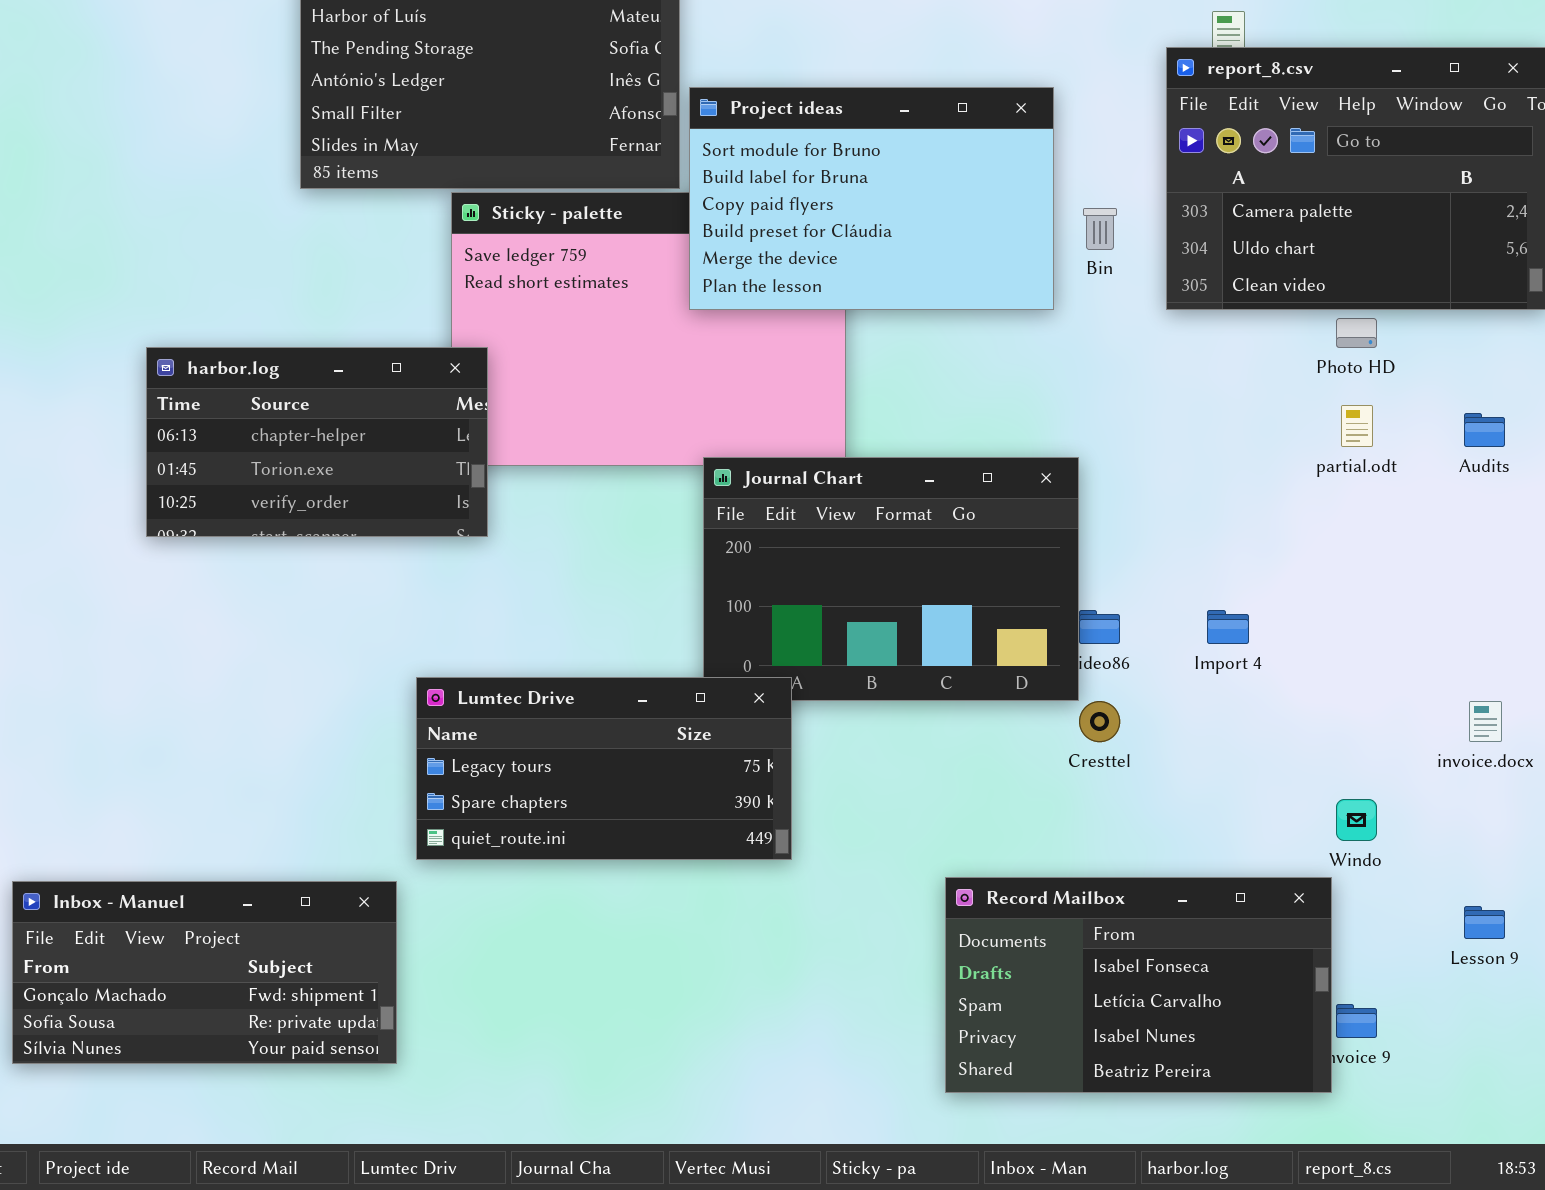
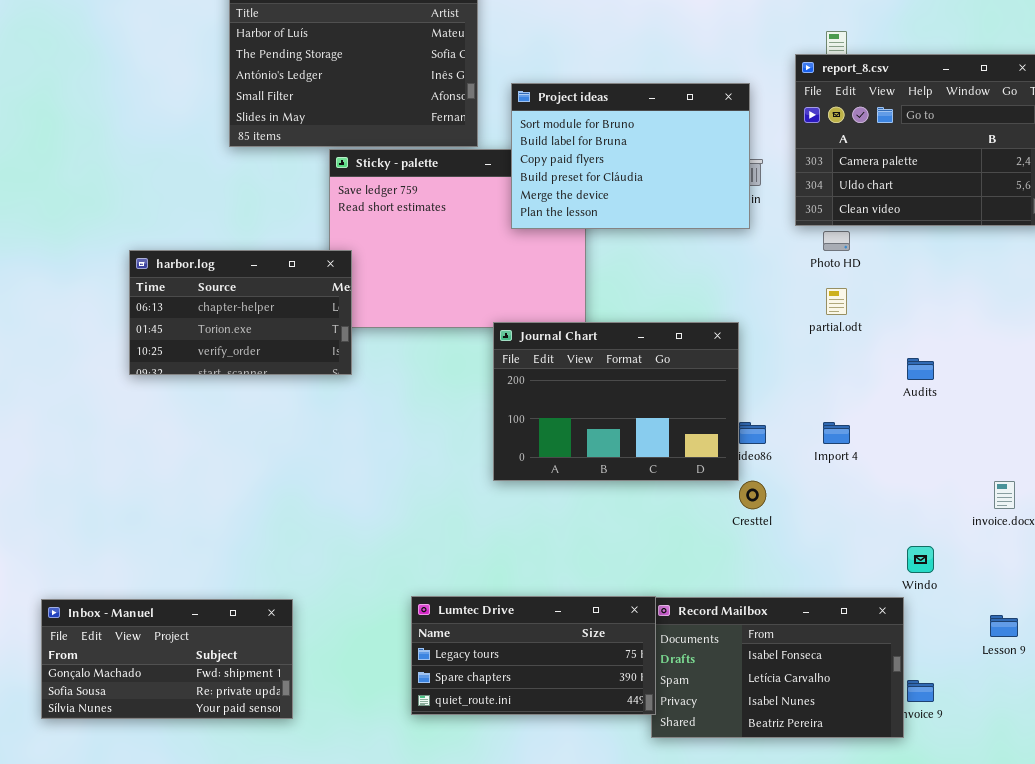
Project ideas: [689,87,1054,310] -> [511,83,750,229], moved
Photo HD: [1336,318,1377,348] -> [823,231,850,251], moved
partial.odt: [1341,405,1373,447] -> [826,288,847,315], moved
Audits: [1464,413,1505,447] -> [907,358,934,380], moved
Lumtec Drive: [416,677,792,860] -> [411,596,656,715], moved

